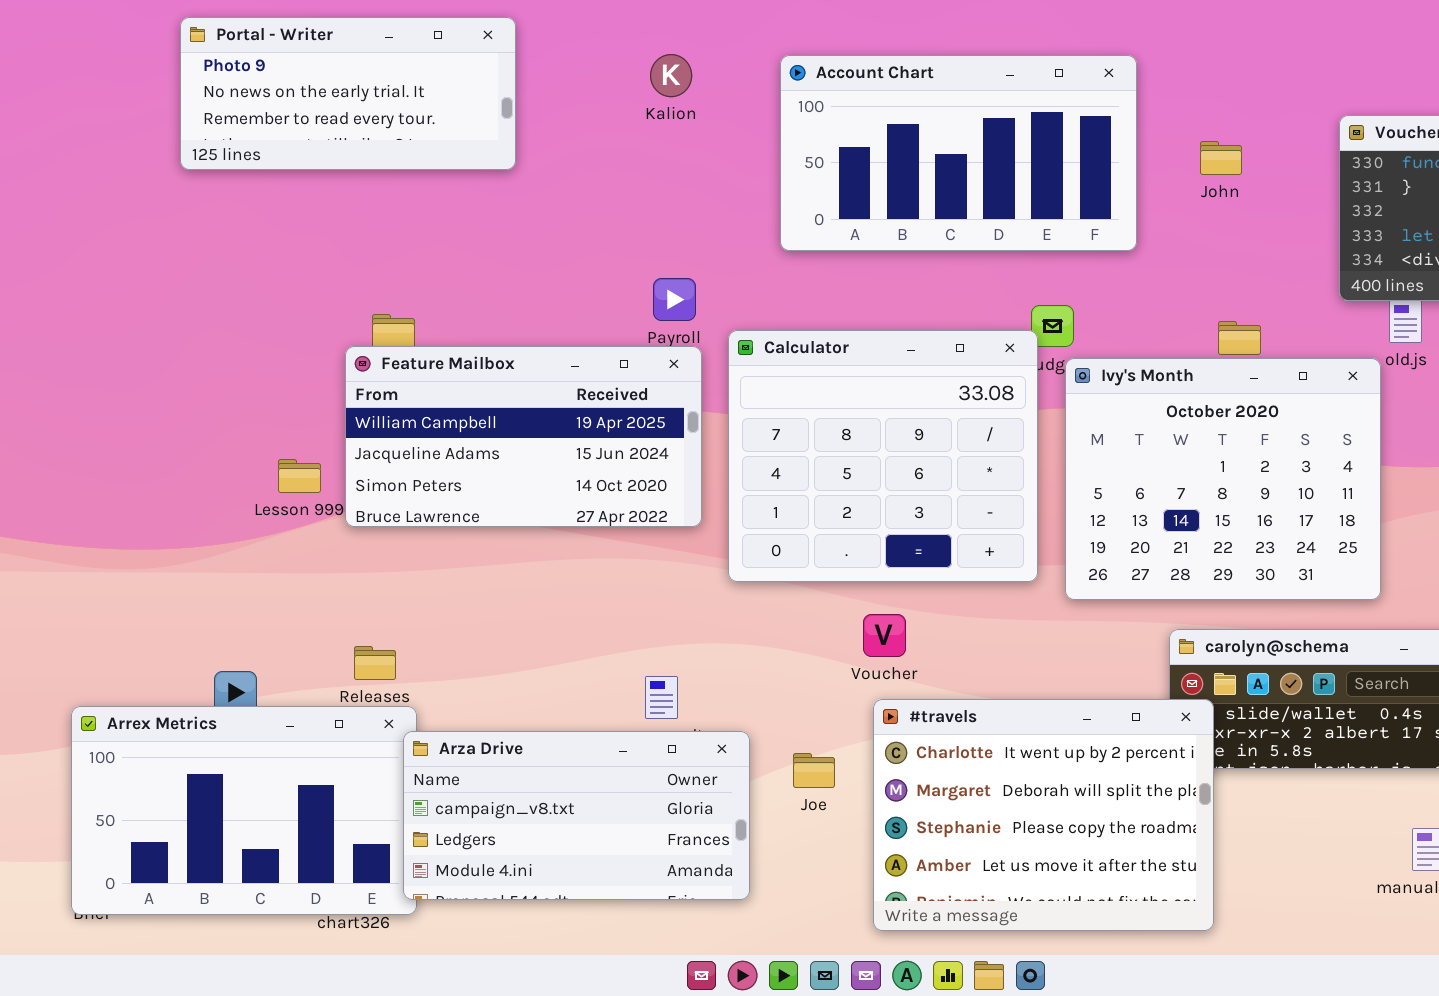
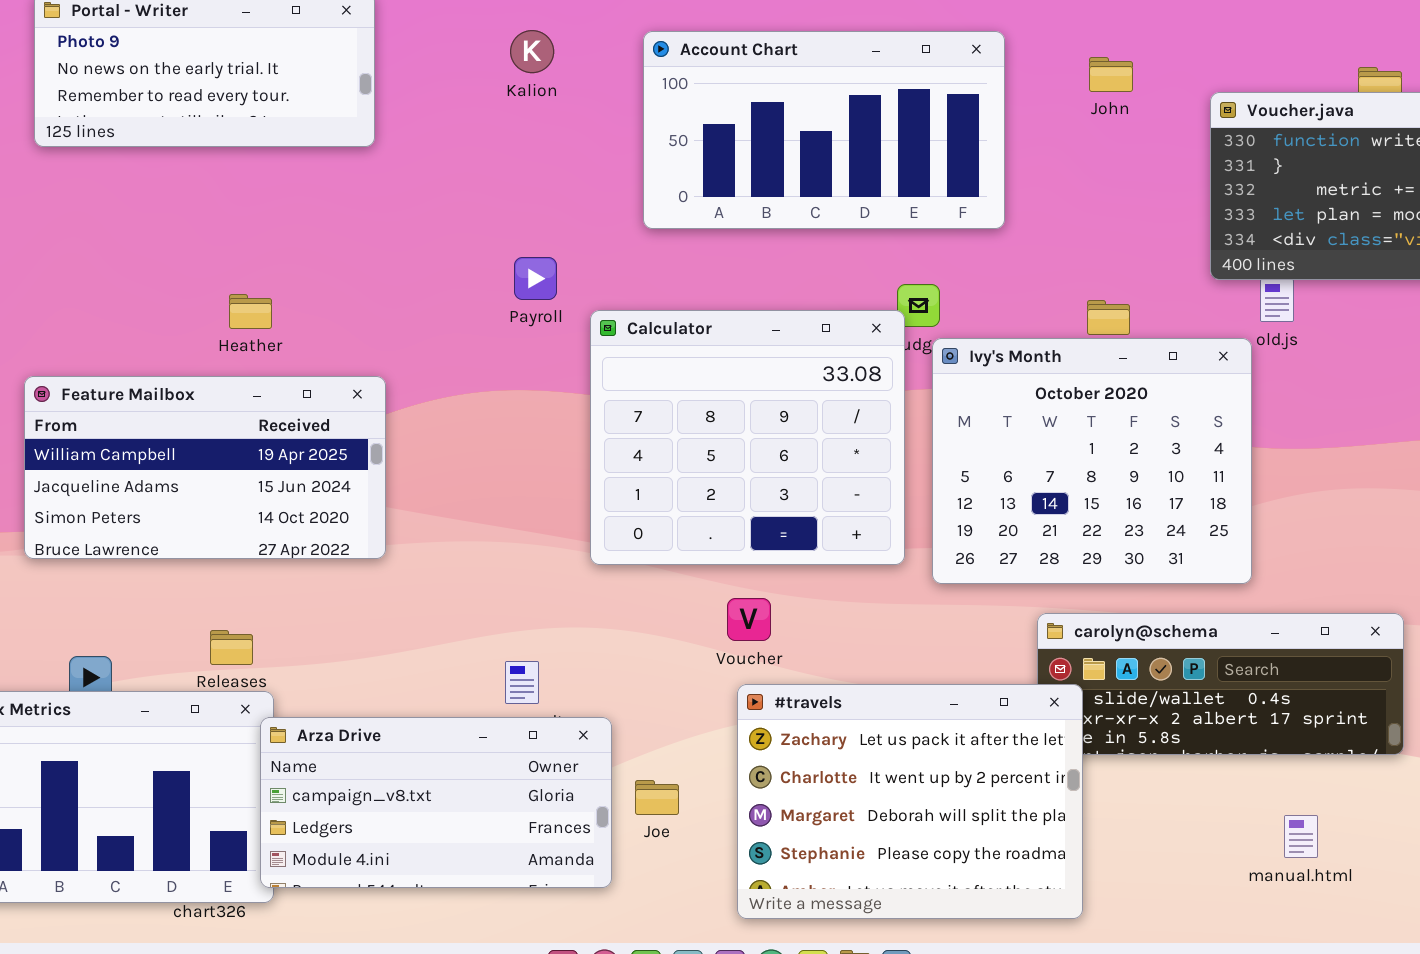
John: [1200,141,1242,175] -> [1089,57,1133,92], moved
Feature Mailbox: [345,346,702,527] -> [24,376,386,559], moved
#travels: [873,699,1214,931] -> [737,684,1083,919], scrolled up 1 row
Joe: [793,753,835,788] -> [635,780,679,815], moved

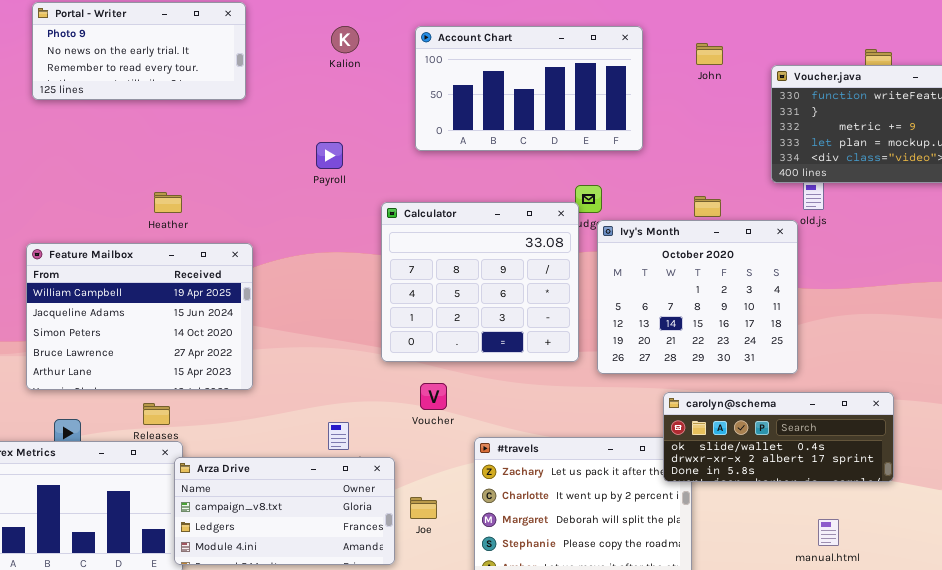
Payroll: [514,257,557,300] -> [316,142,343,169], moved
Feature Mailbox: [24,376,386,559] -> [26,243,253,390], resized
Voucher: [727,598,771,641] -> [420,383,447,410], moved
carolyn@schema: [1037,613,1404,755] -> [663,392,894,482], raised

